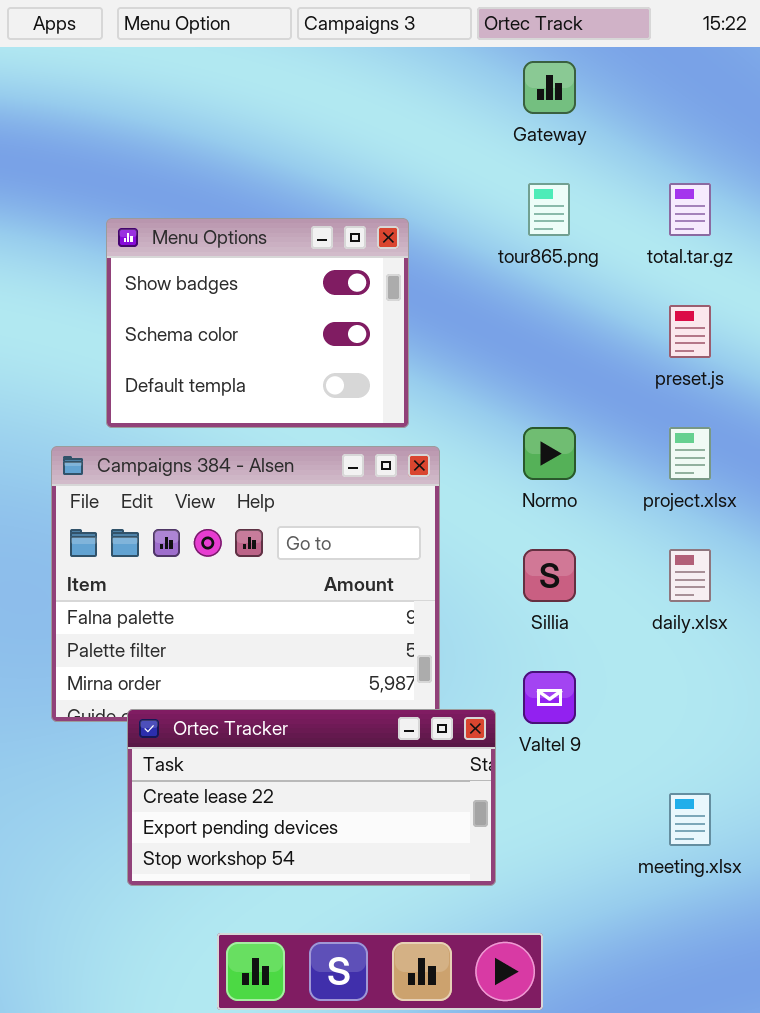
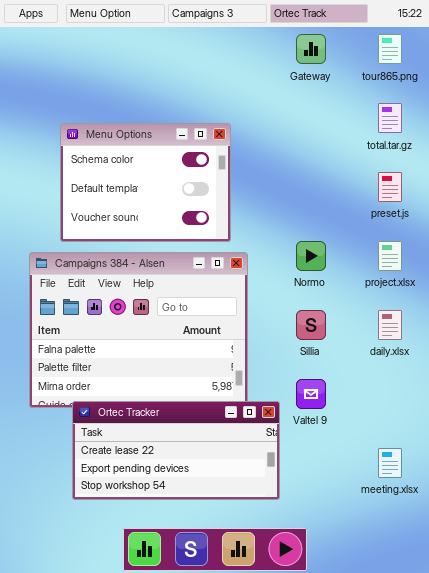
tour865.png: [528,183,570,236] -> [378,34,402,64], moved
Menu Options: [106,218,409,428] -> [60,123,231,242], scrolled down 1 row

